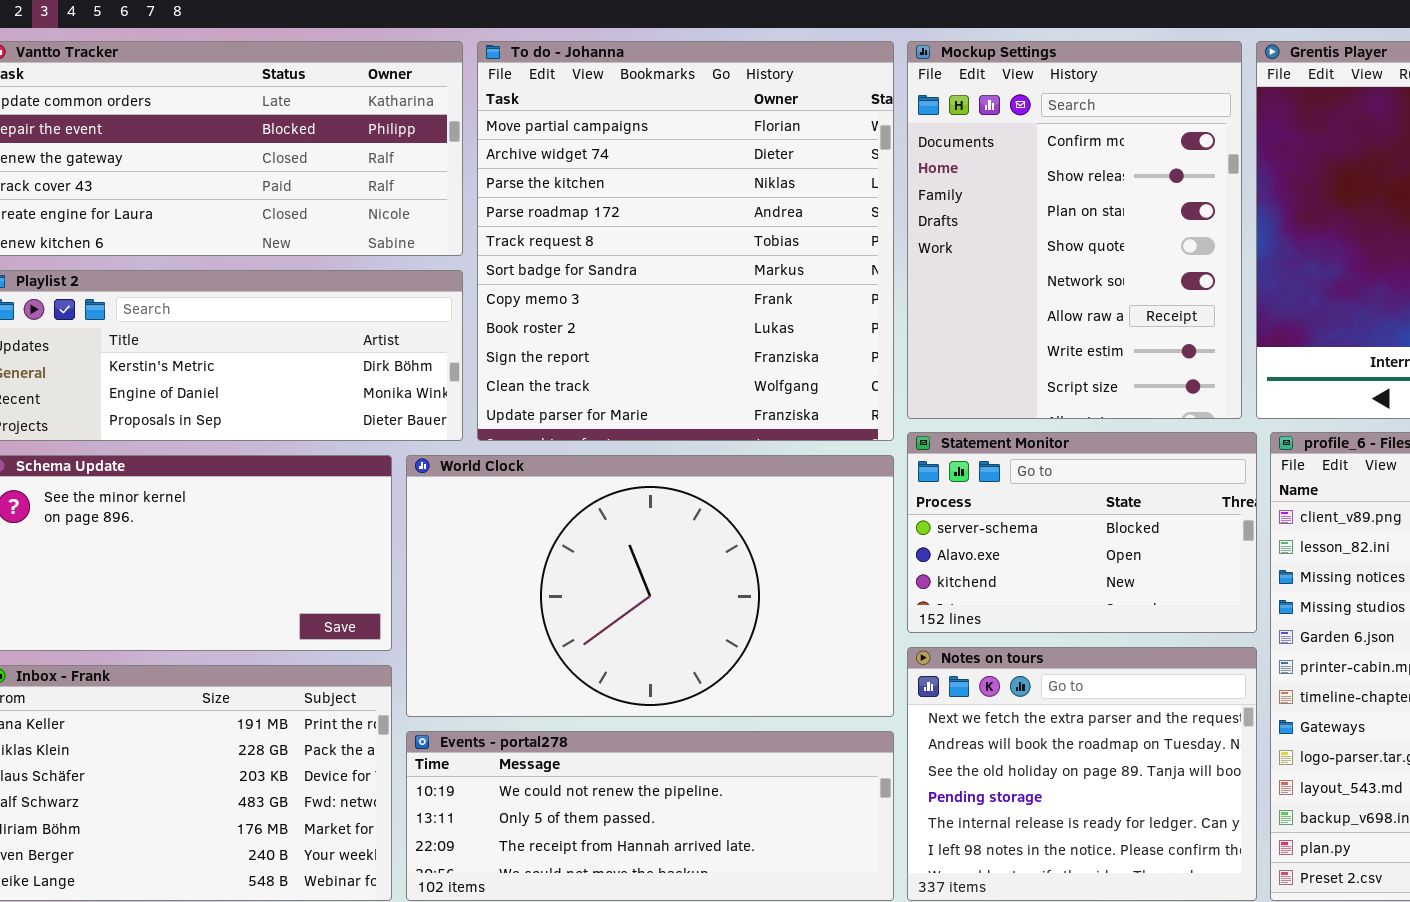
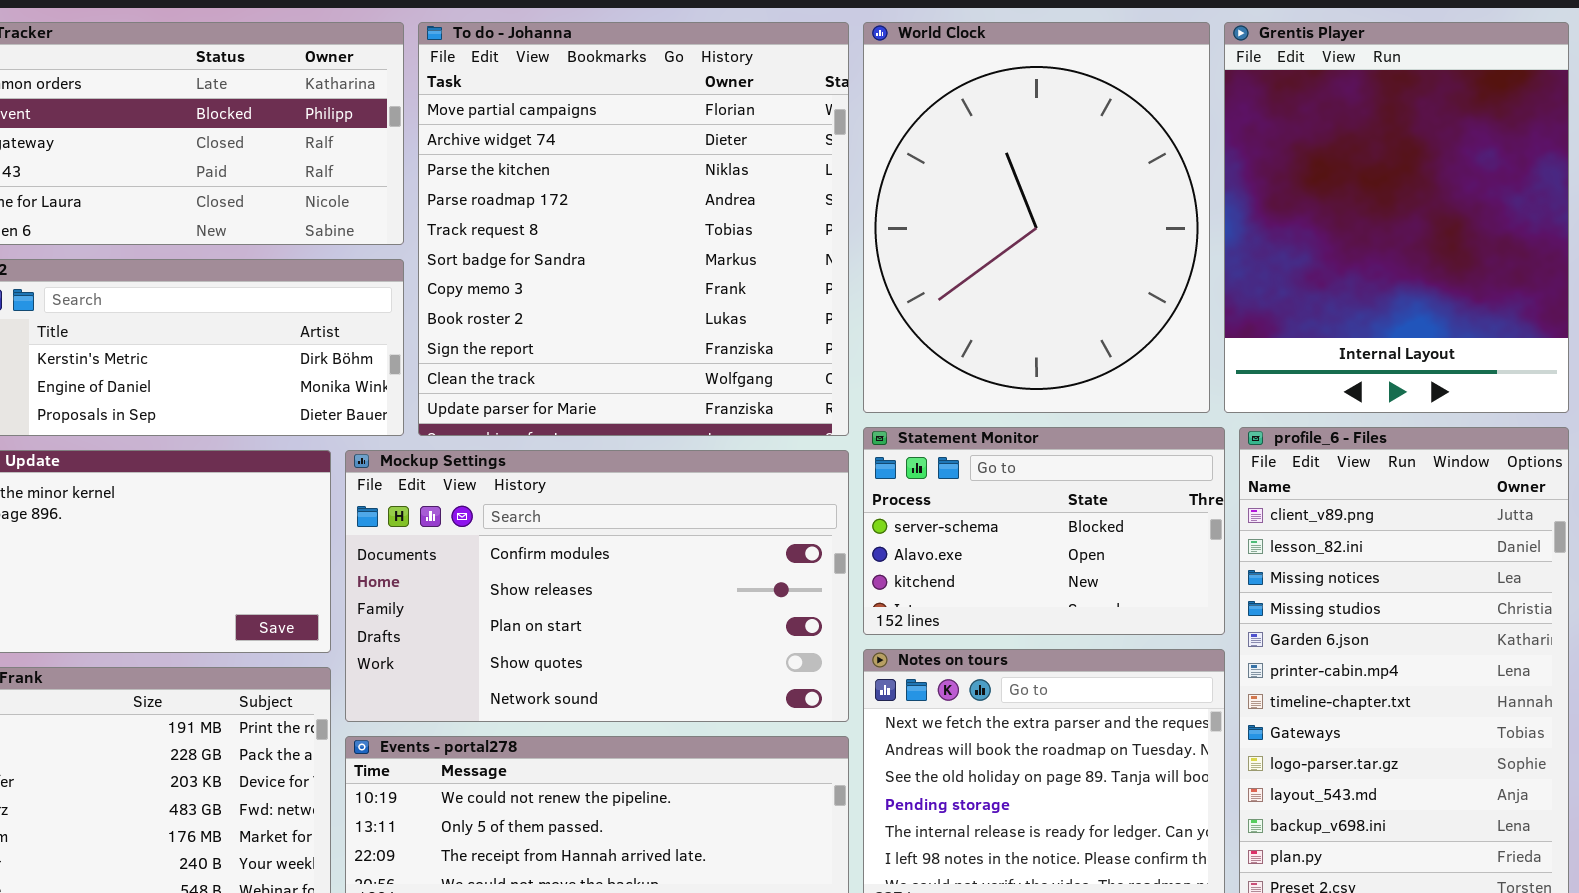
Mockup Settings: [907,41,1242,419] -> [345,450,849,722], moved, resized
World Clock: [406,455,894,717] -> [863,22,1210,413], moved, resized

